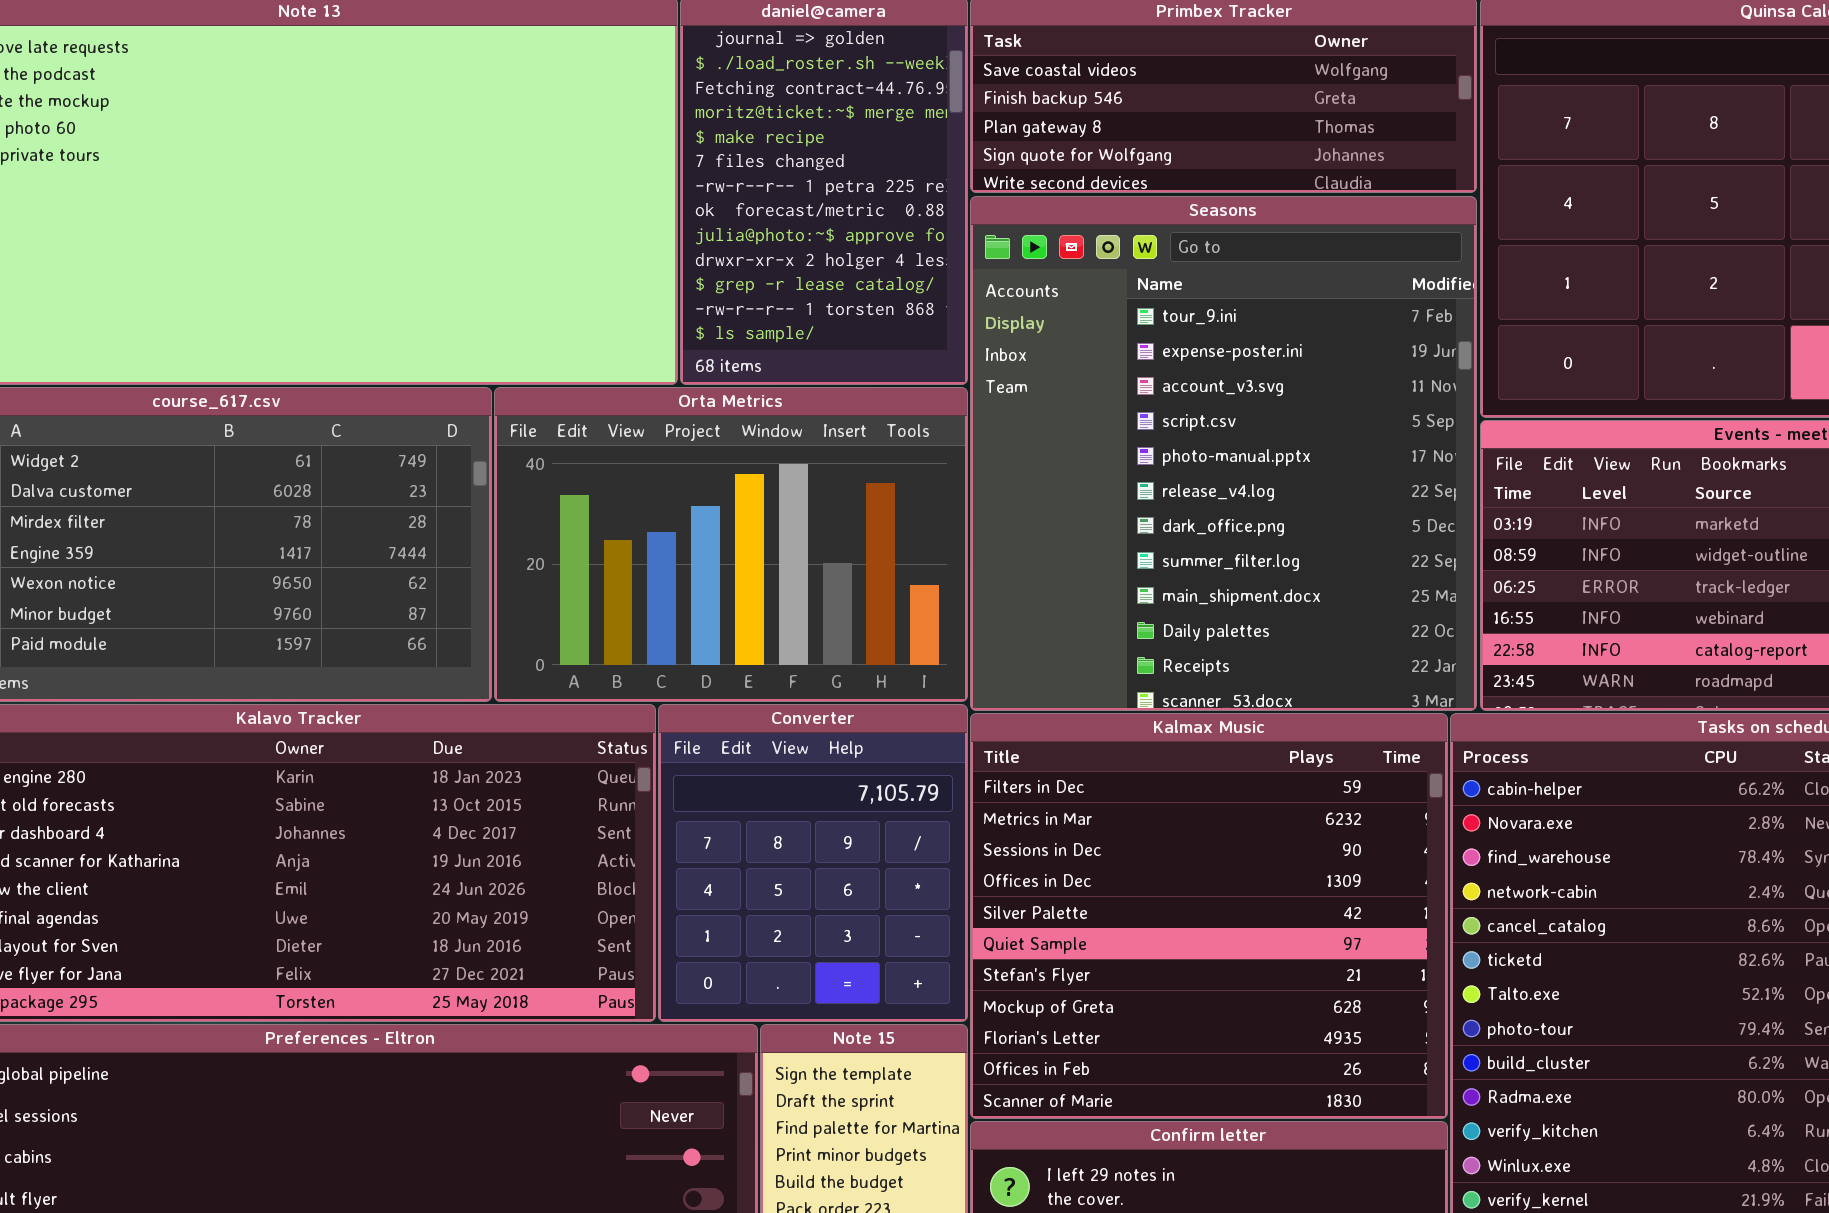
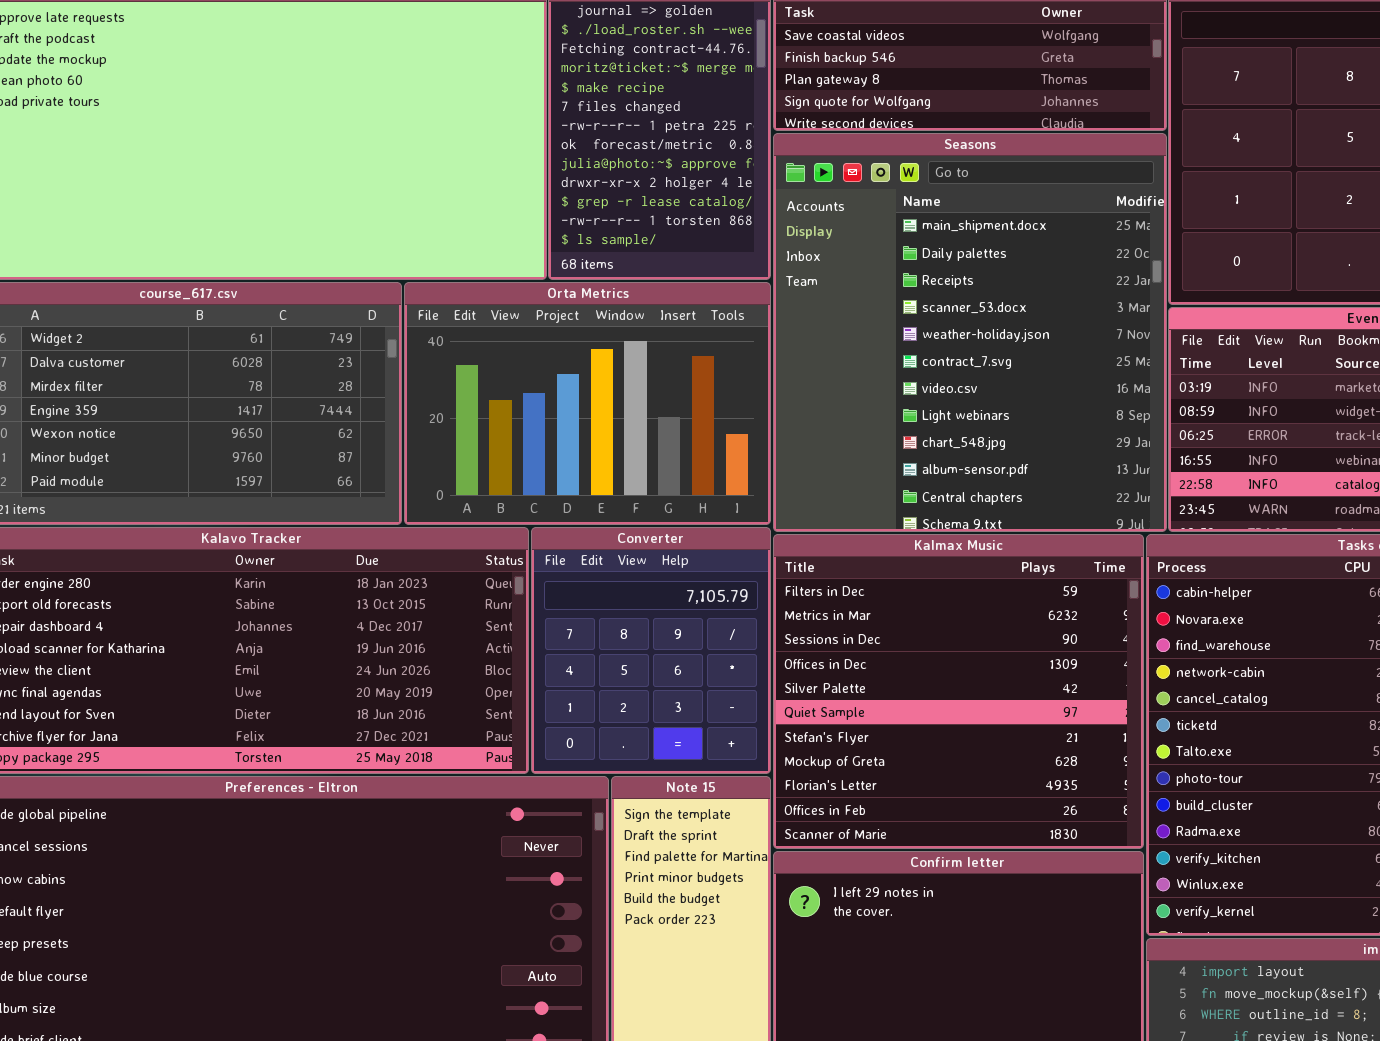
Seasons: [970,196,1477,711] -> [773,133,1167,532], scrolled down 8 rows

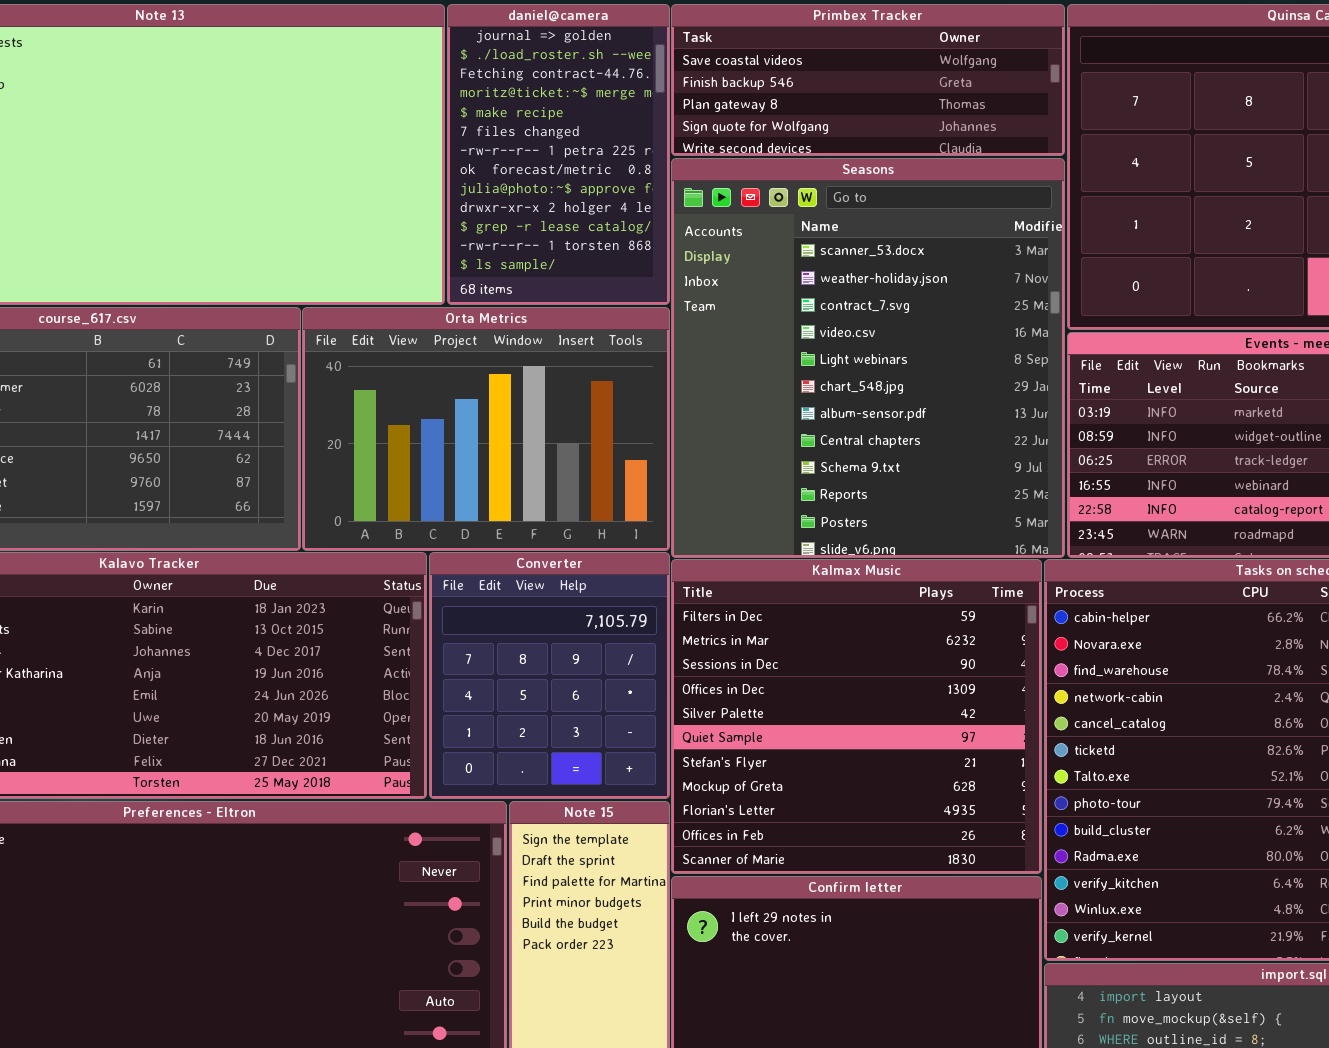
Seasons: [773,133,1167,532] -> [671,158,1065,558], scrolled down 3 rows

